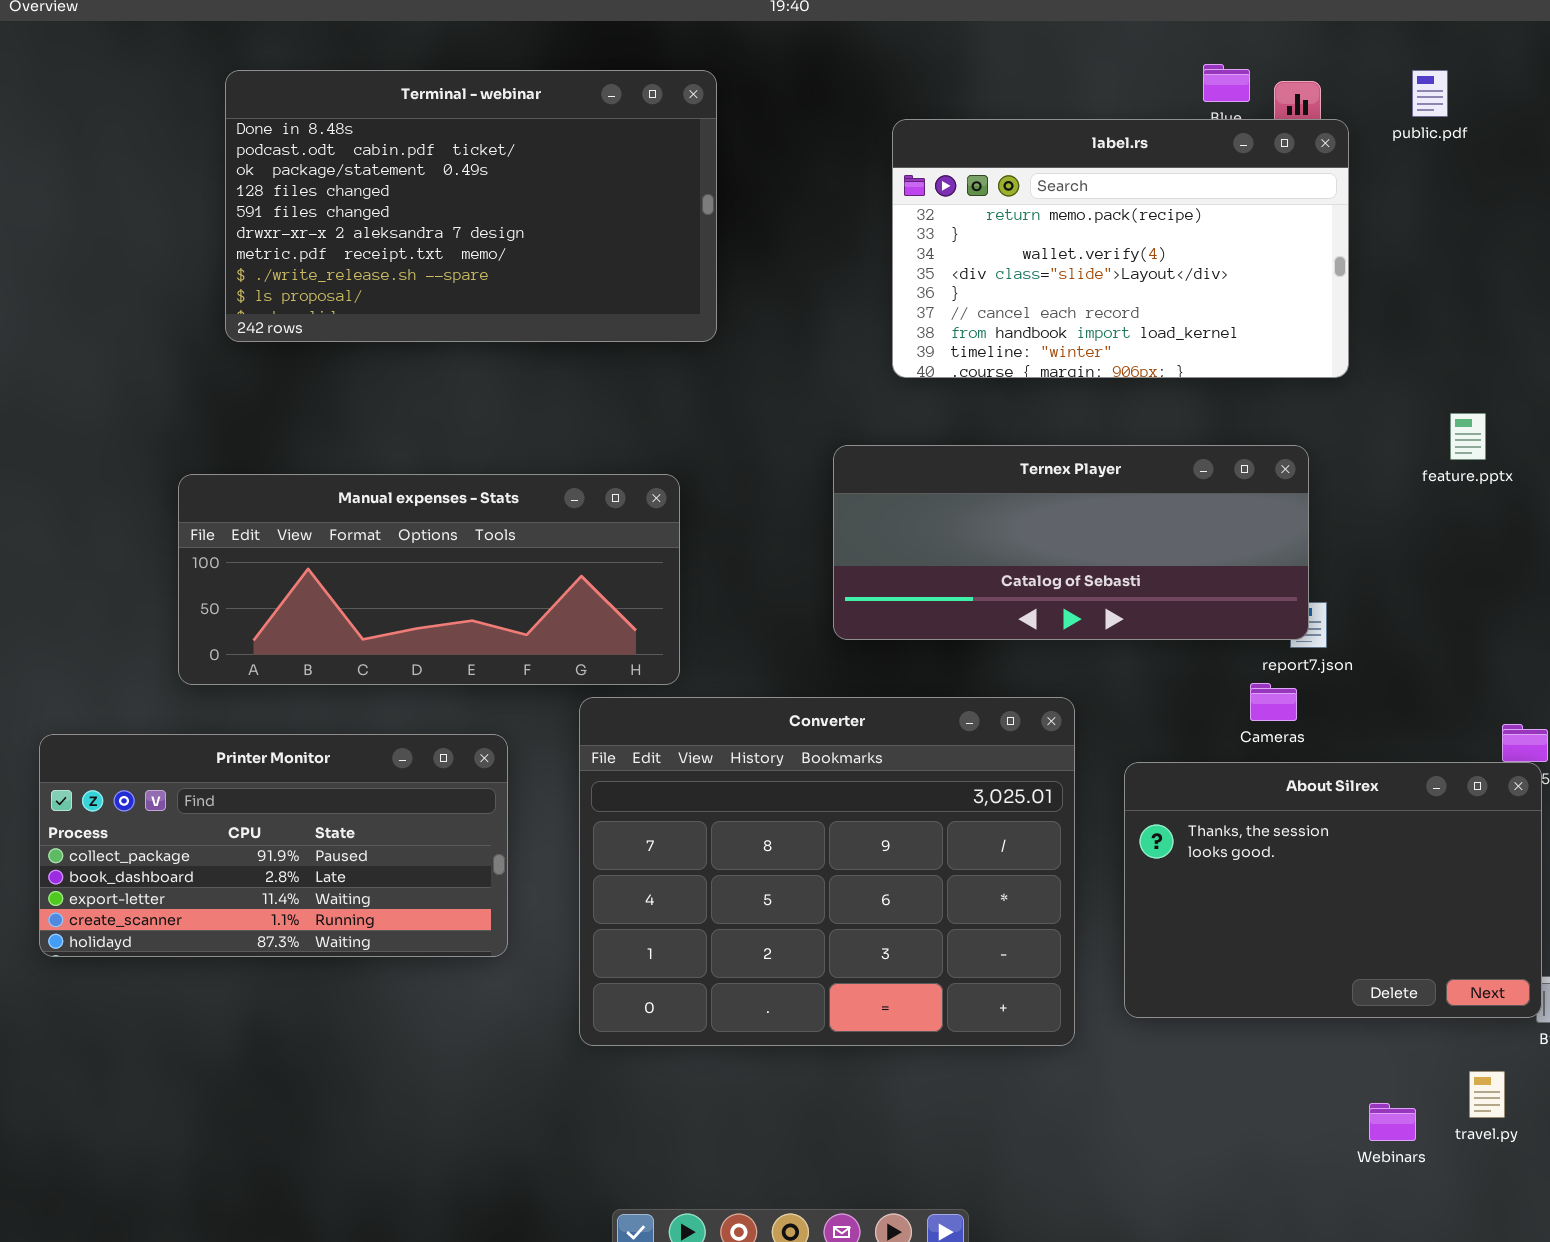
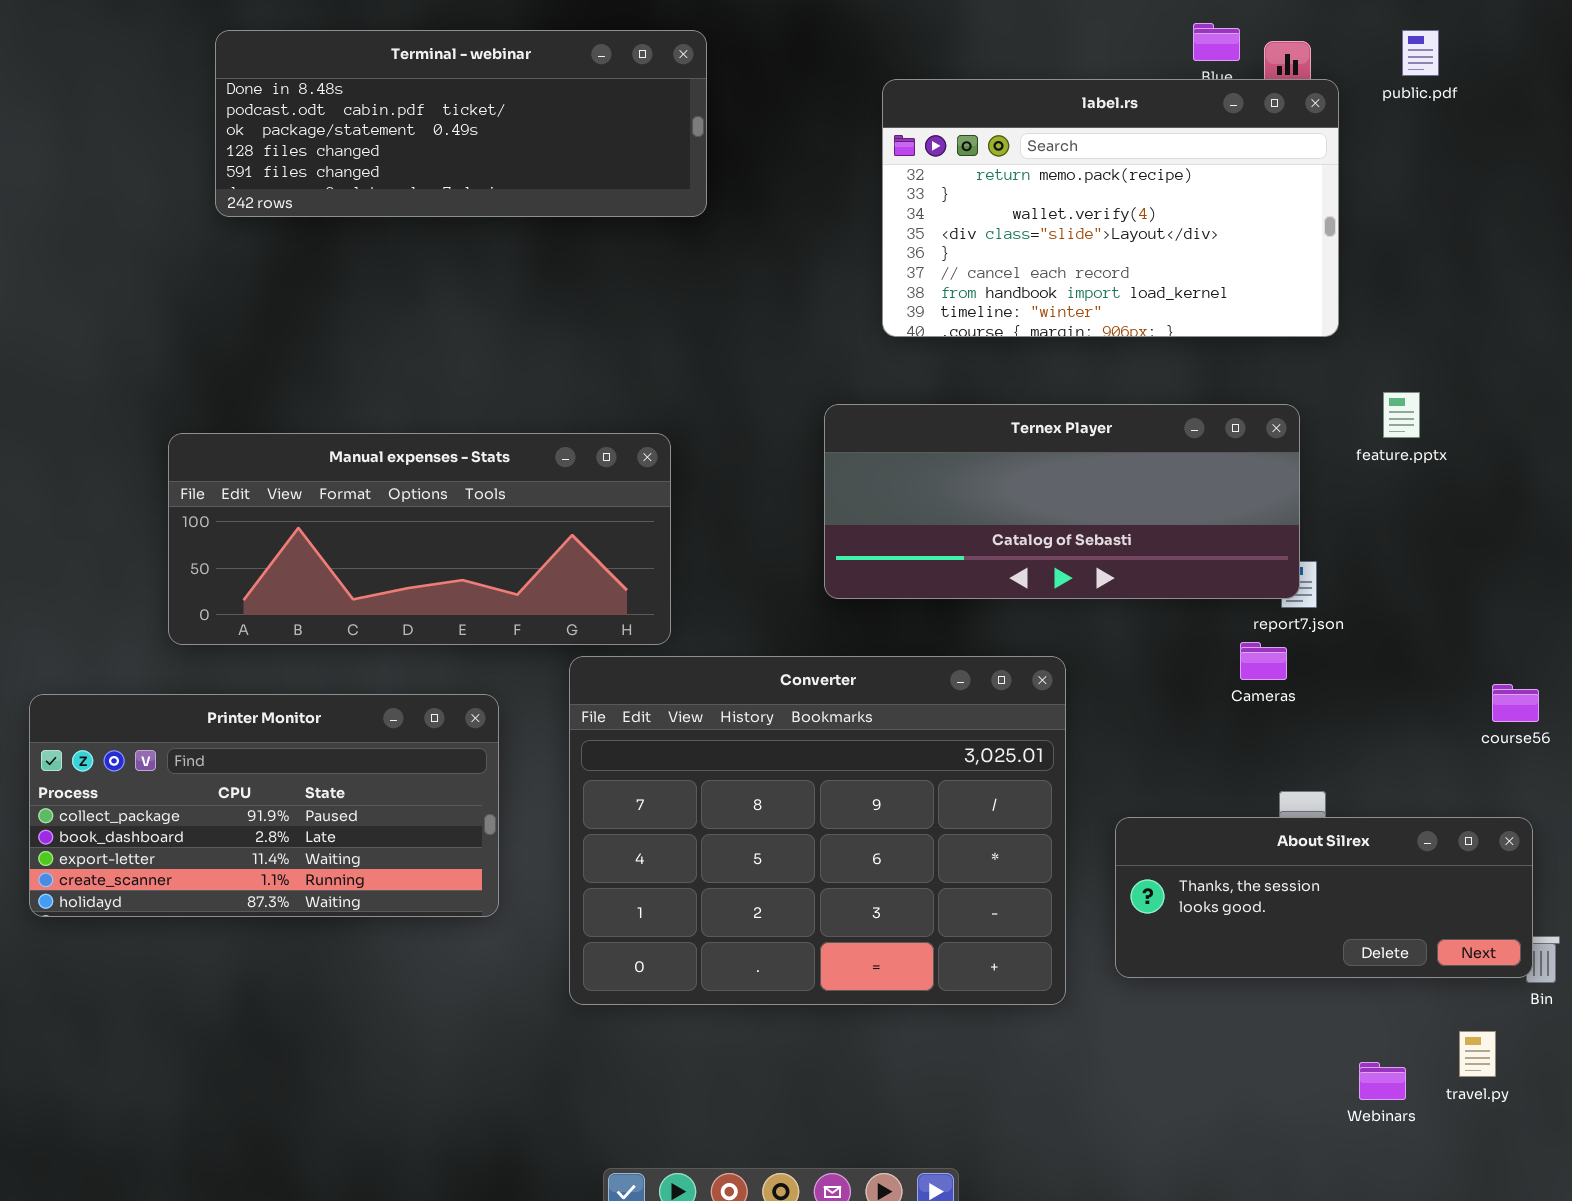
Terminal - webinar: [225,70,717,342] -> [215,30,707,217], resized
feature.pptx: [1450,413,1486,460] -> [1383,392,1420,438], moved
About Silrex: [1124,762,1542,1018] -> [1115,817,1533,978], resized

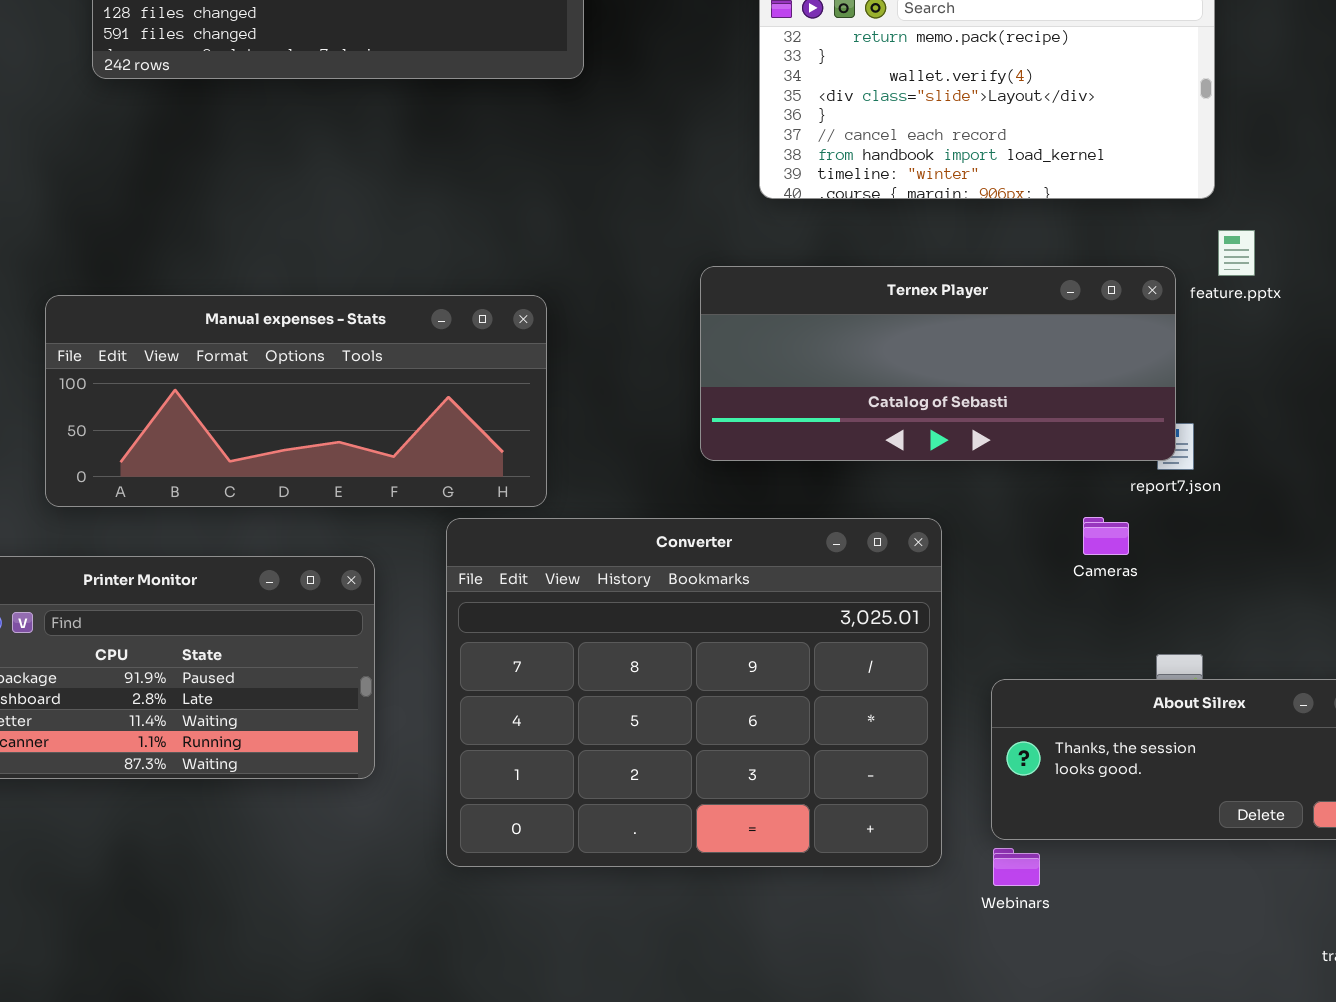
feature.pptx: [1383,392,1420,438] -> [1218,230,1255,276], moved
Cameras: [1240,642,1287,680] -> [1083,517,1129,555], moved
Webinars: [1359,1062,1406,1100] -> [993,848,1040,886], moved

